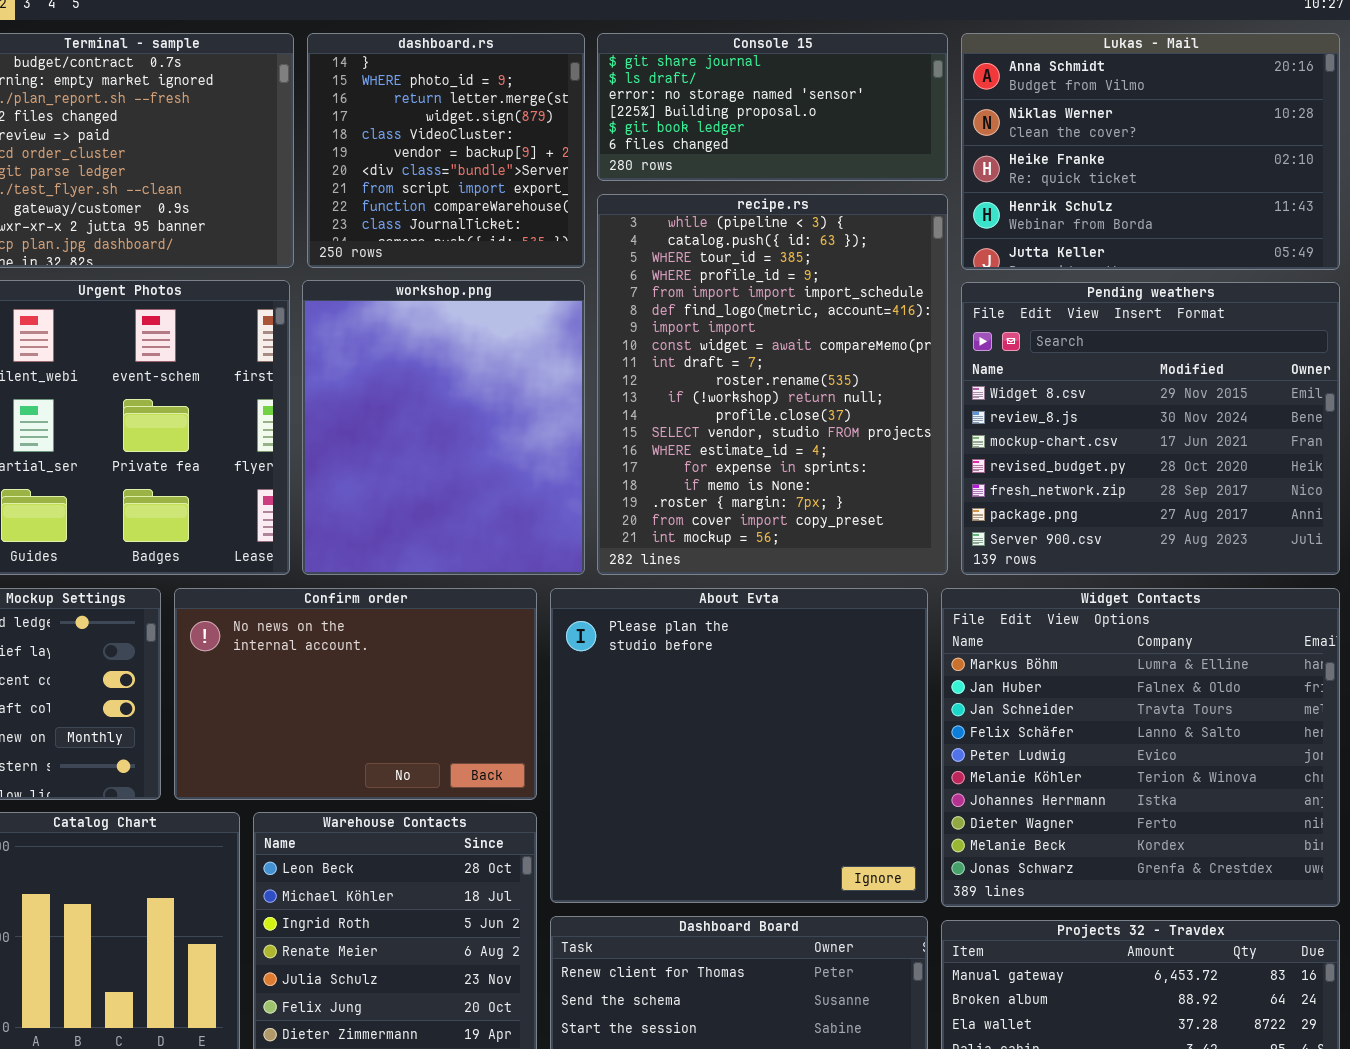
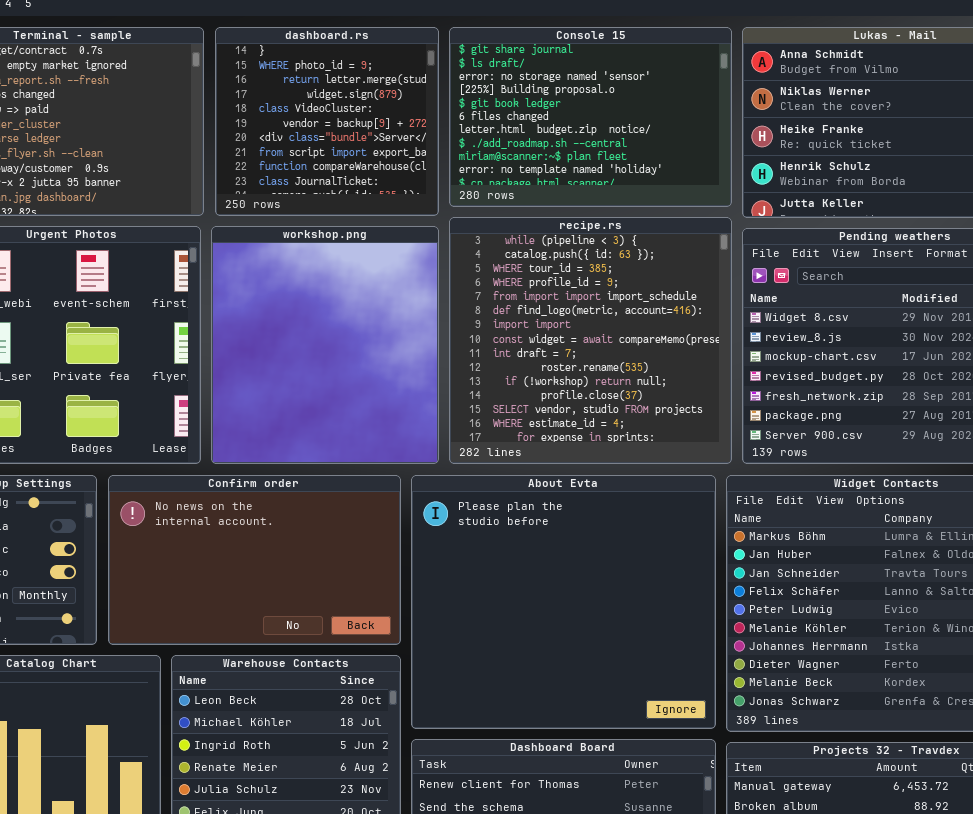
Console 15: [597,33,948,181] -> [449,27,732,207], resized
recipe.rs: [597,194,948,575] -> [449,217,732,464], resized

